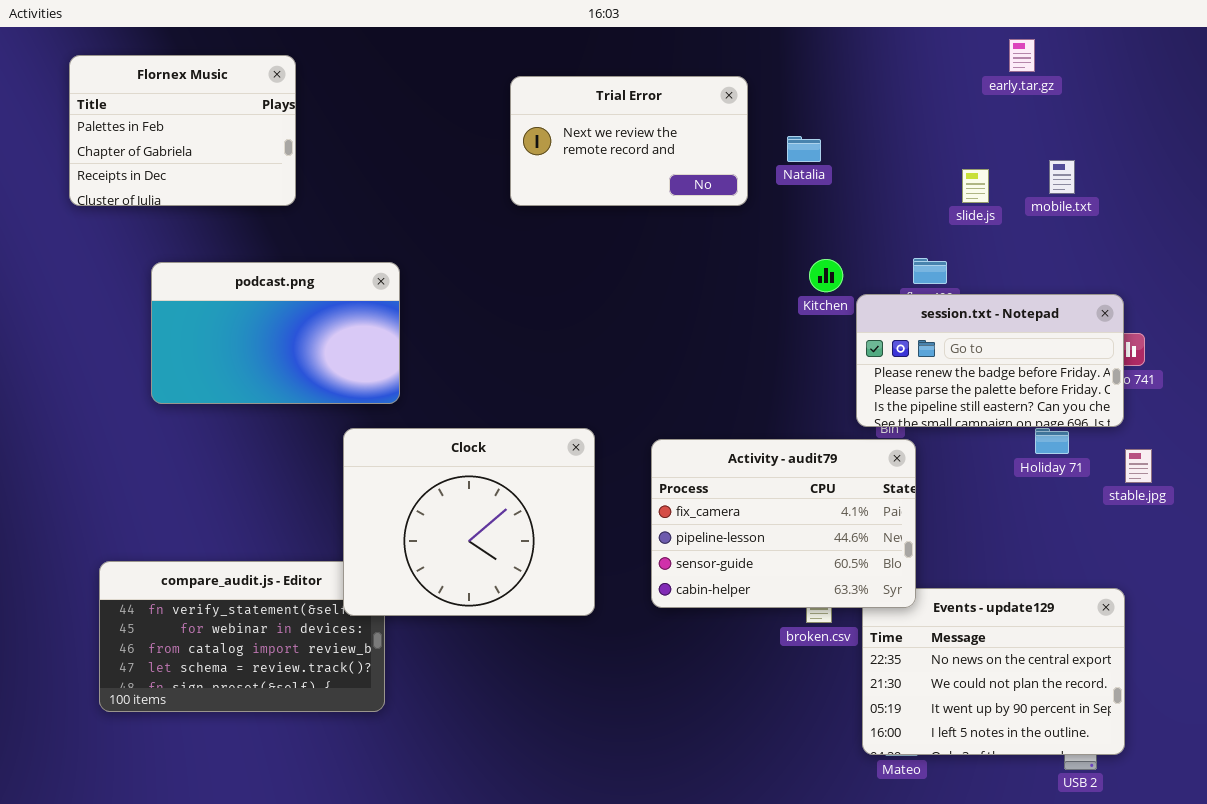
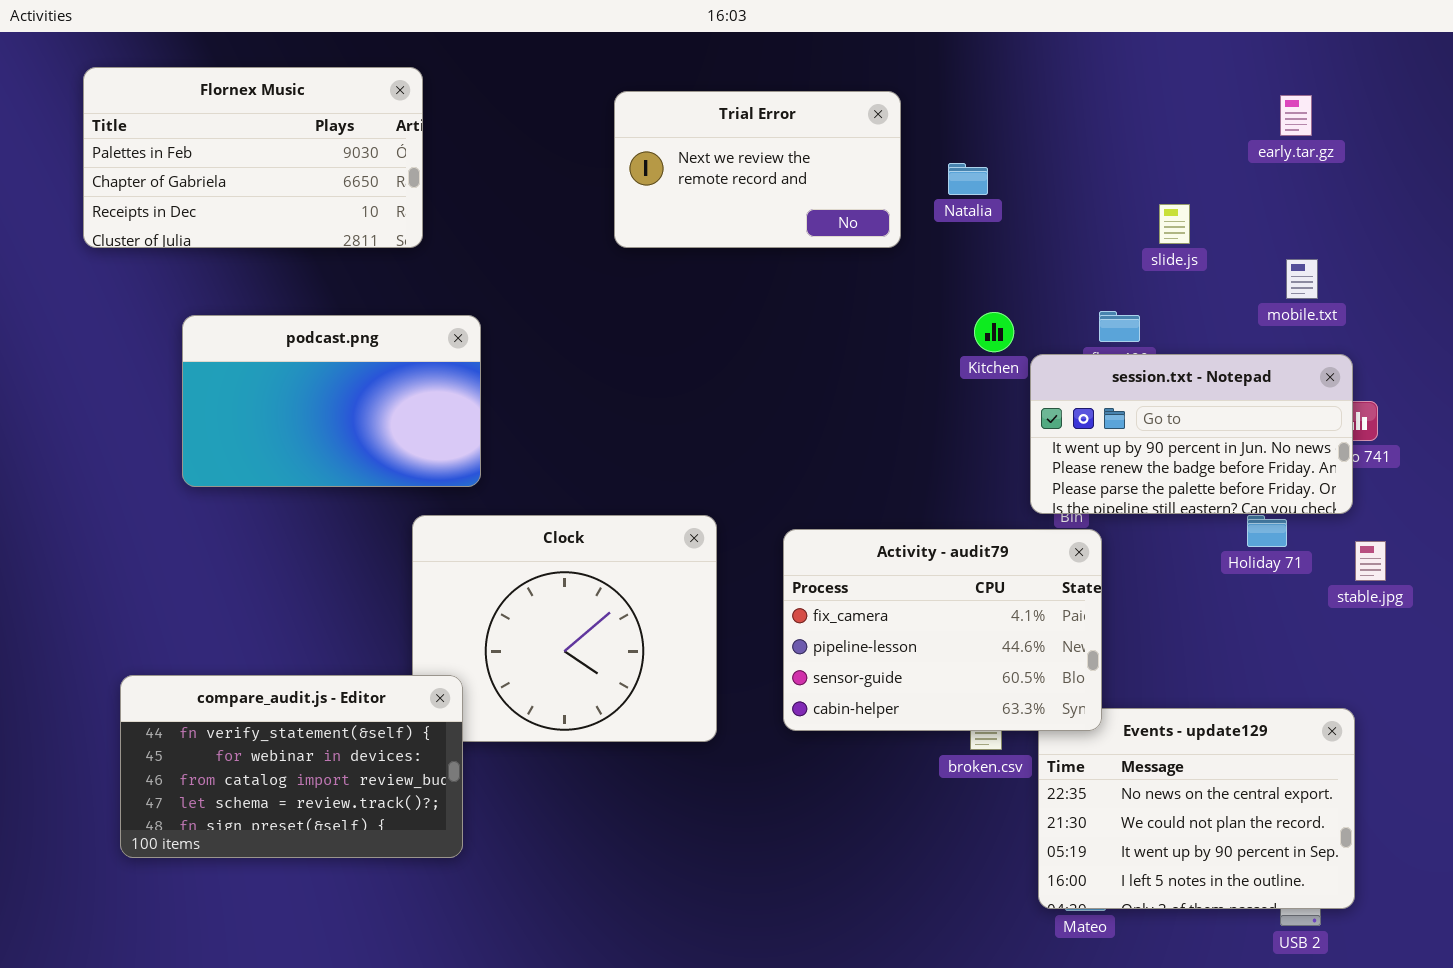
early.tar.gz: [1009,39,1035,72] -> [1280,95,1312,136], moved
Flornex Music: [69,55,296,206] -> [83,67,423,248], resized
mobile.txt: [1049,160,1075,194] -> [1286,259,1318,299], moved
session.txt - Notepad: [856,294,1124,427] -> [1030,354,1353,514], scrolled up 1 row
compare_audit.js - Editor: [99,561,385,712] -> [120,675,463,858], raised

